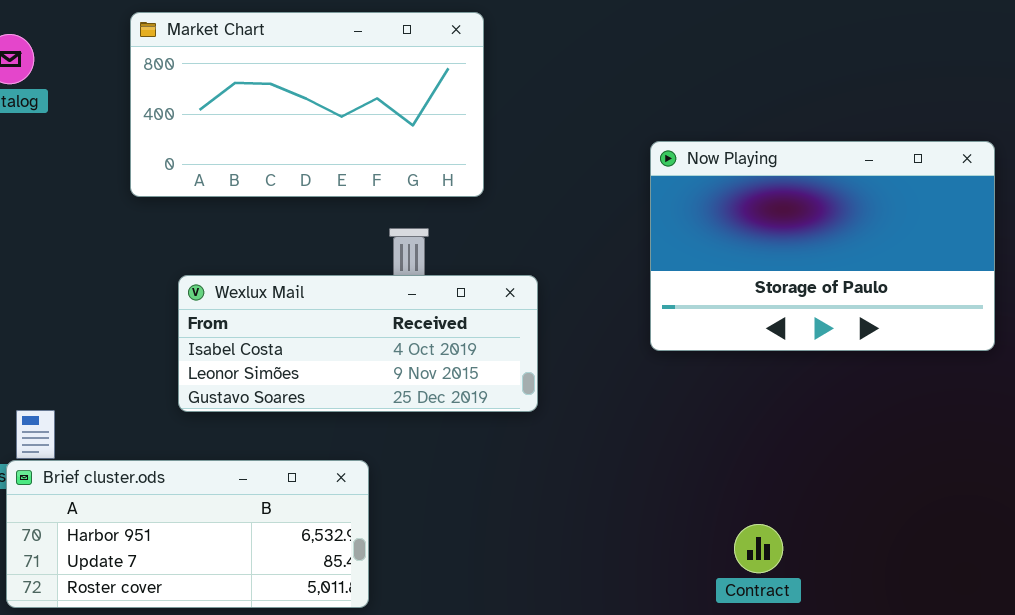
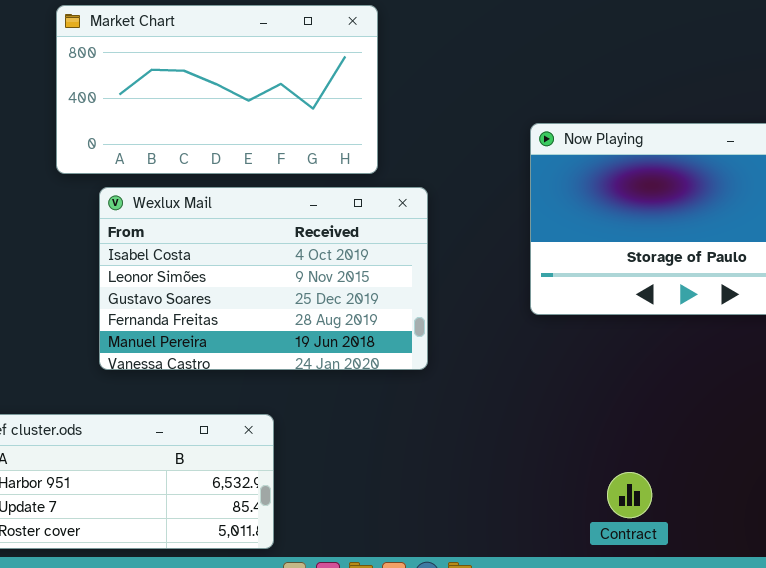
Wexlux Mail: [178,275,538,412] -> [99,187,428,370], resized

